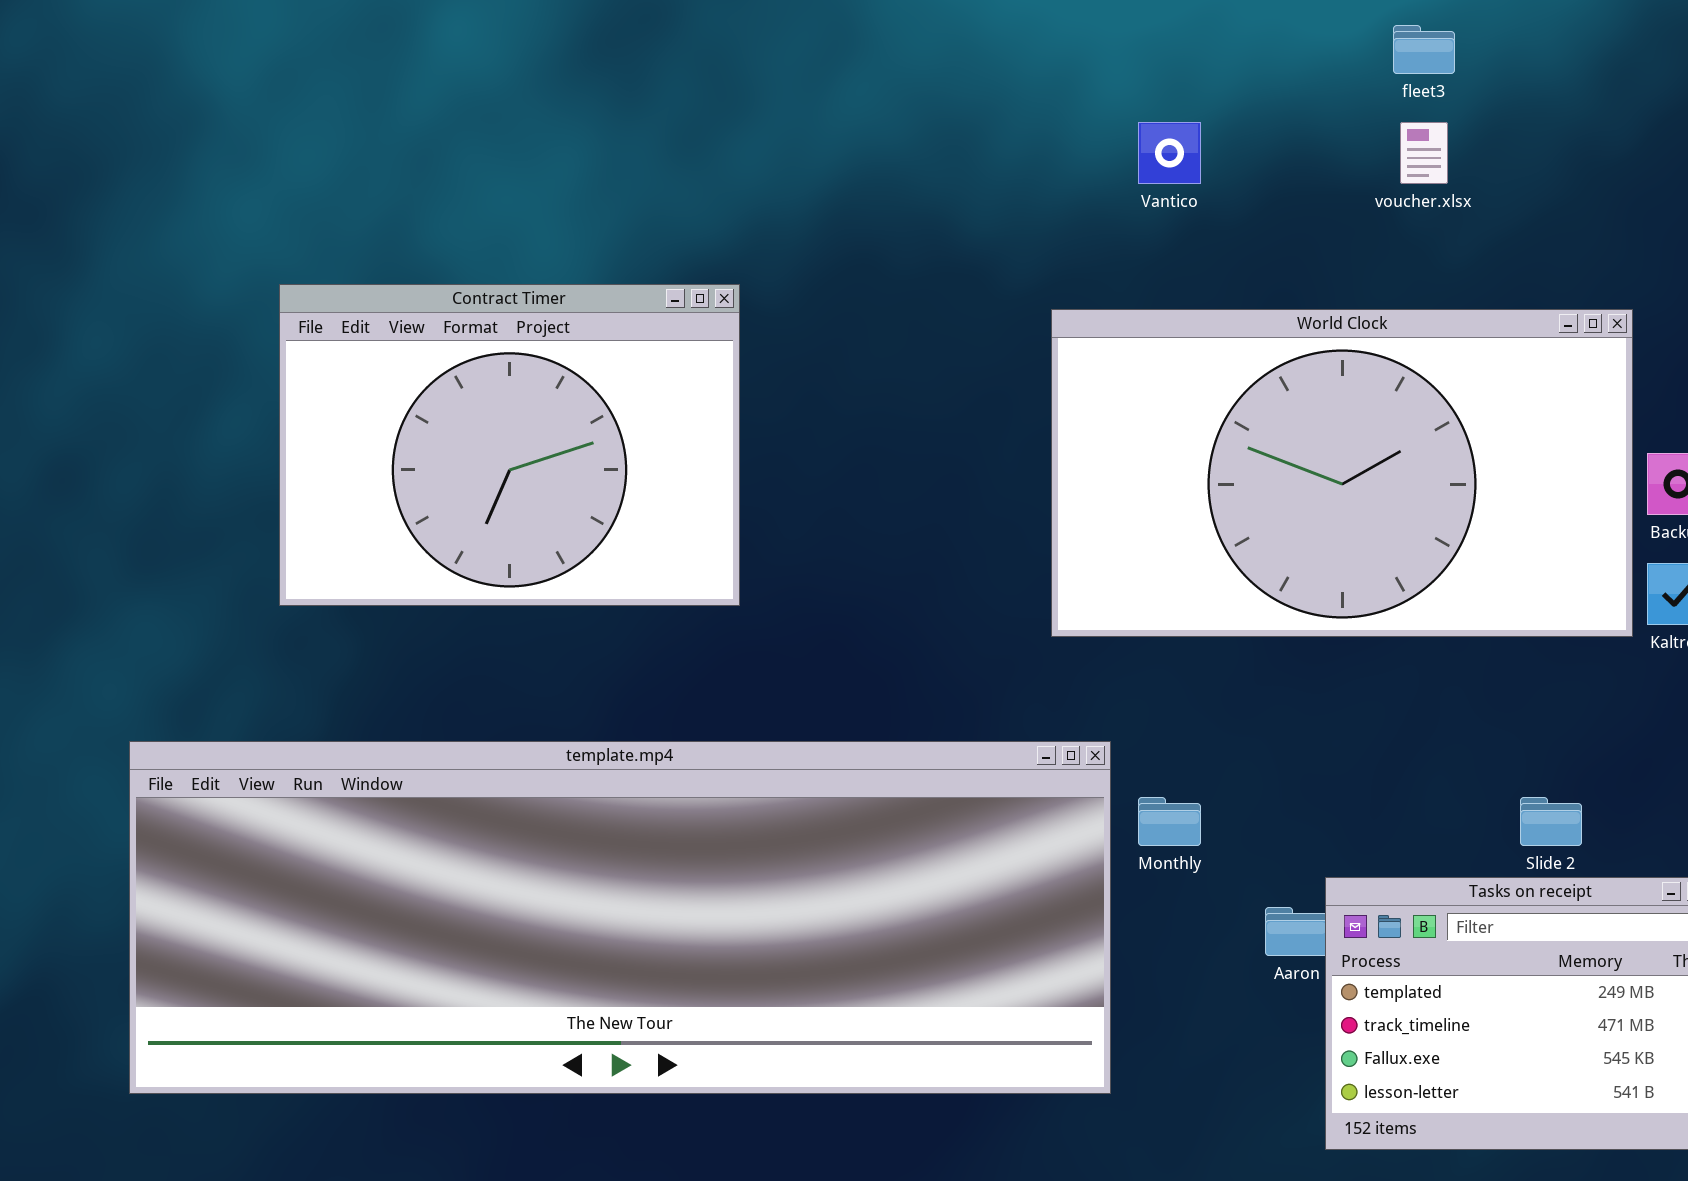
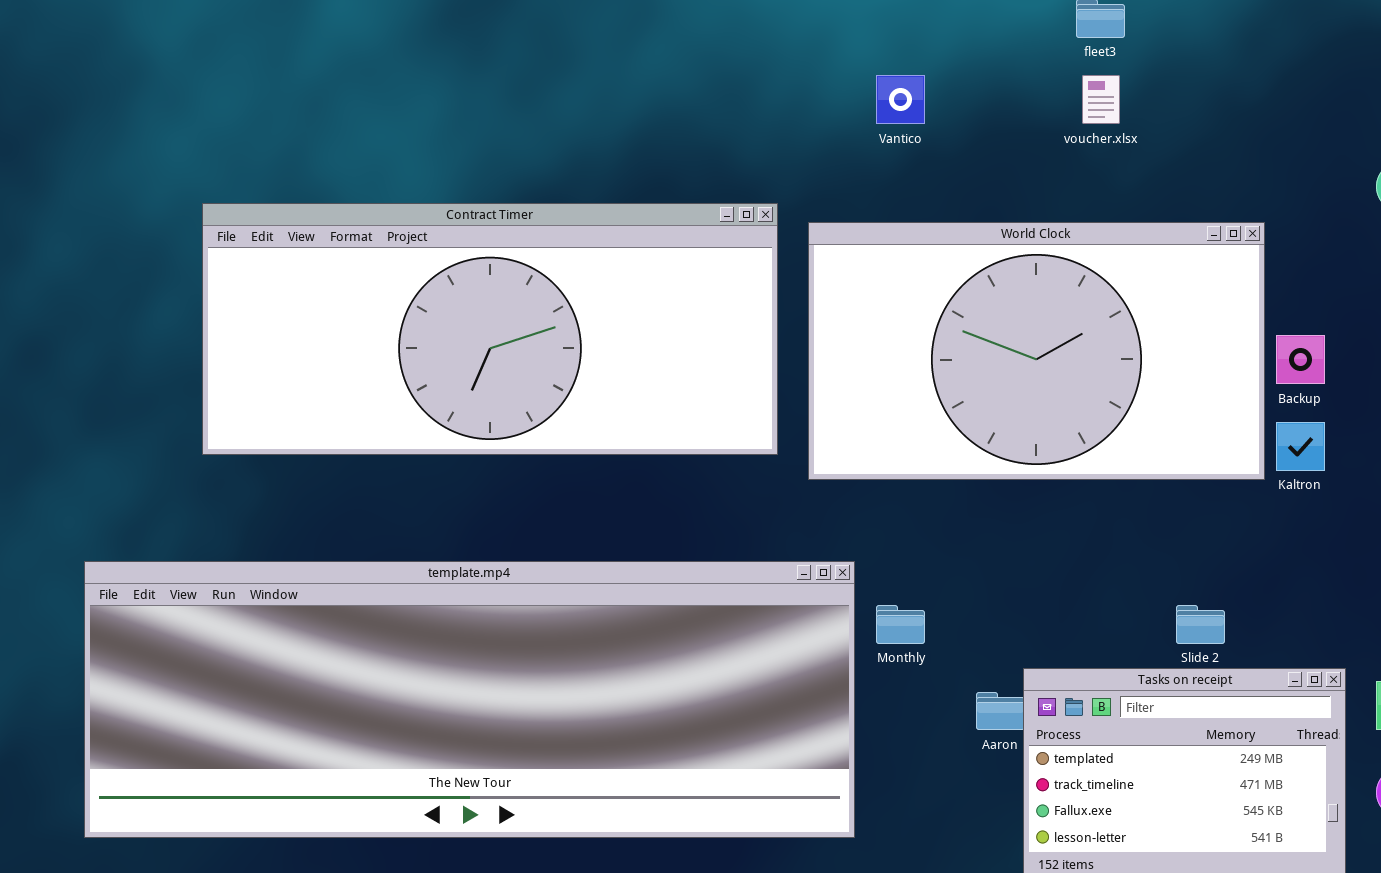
Contract Timer: [279,284,740,606] -> [202,203,778,455], resized

